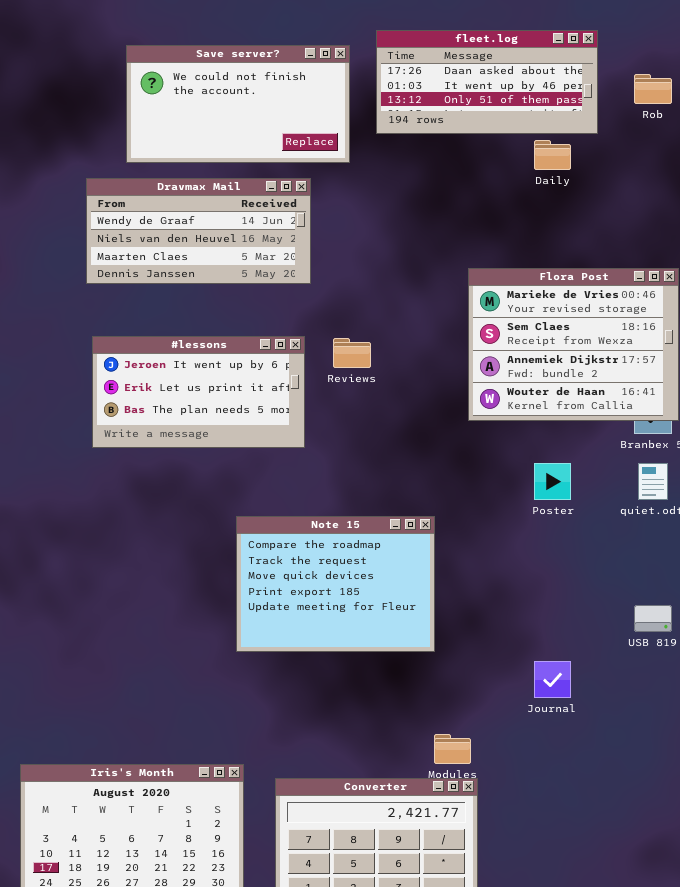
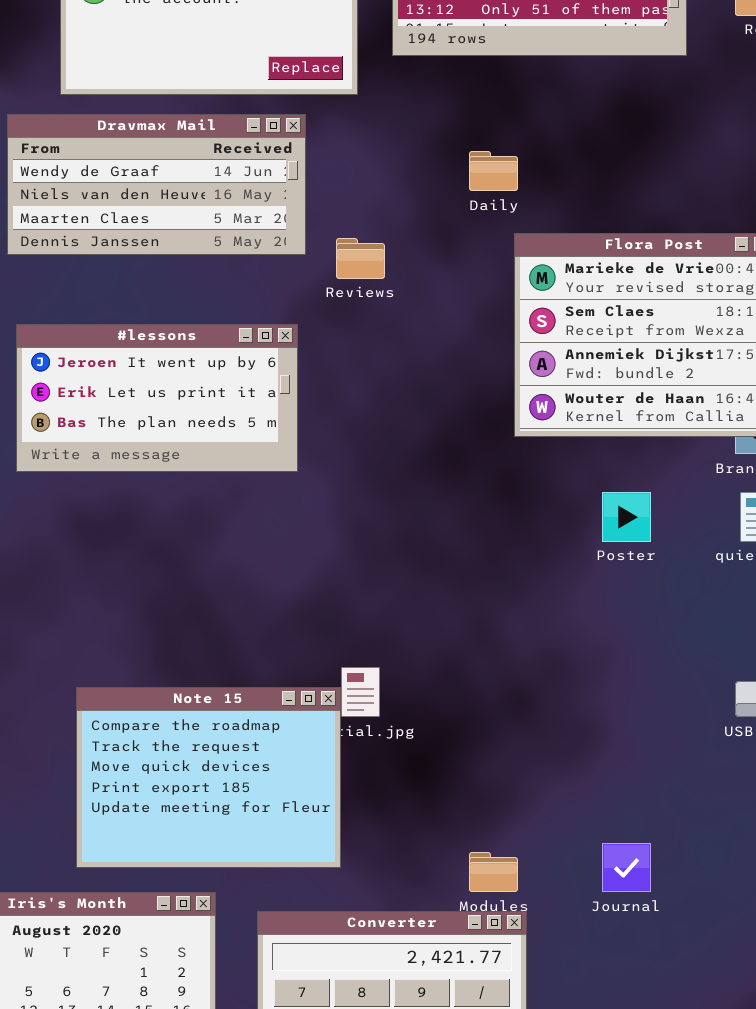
Daily: [534,140,571,170] -> [469,151,518,191], moved
Reviews: [333,338,371,368] -> [336,238,385,279], moved
Note 15: [236,516,435,652] -> [76,687,341,868], moved
Journal: [534,661,571,698] -> [602,843,651,892], moved

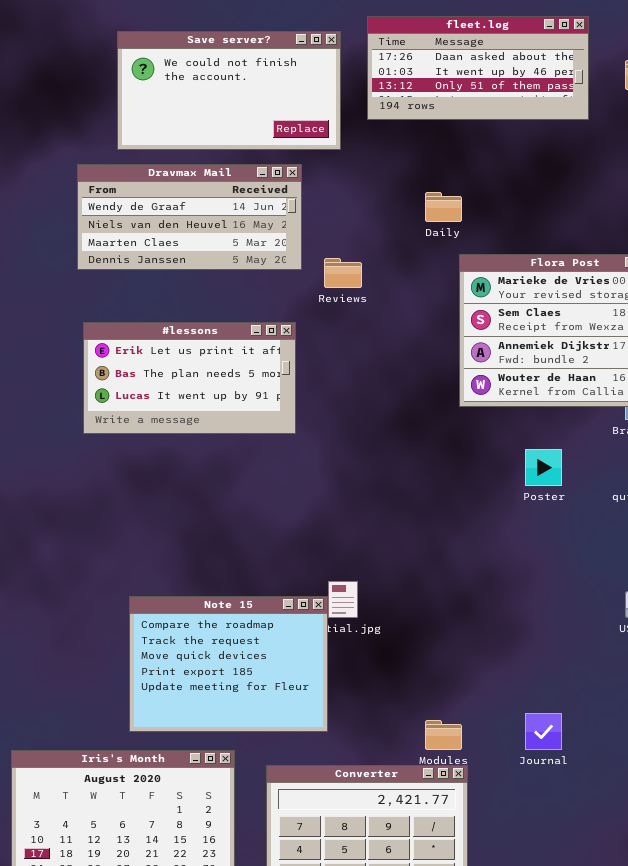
#lessons: [16,324,298,472] -> [83,322,296,434], scrolled down 1 row

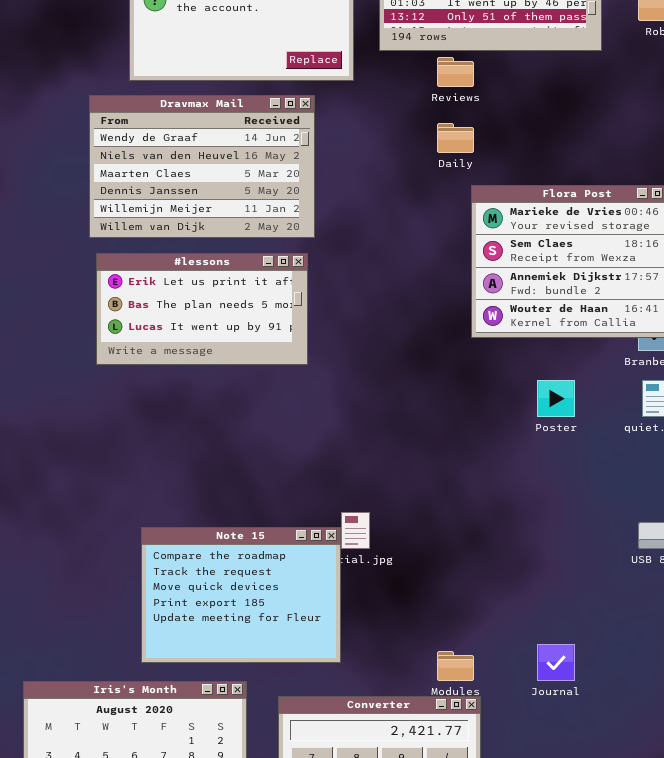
Dravmax Mail: [77,164,302,270] -> [89,95,315,238], resized
Reviews: [324,258,362,288] -> [437,57,474,87], moved

